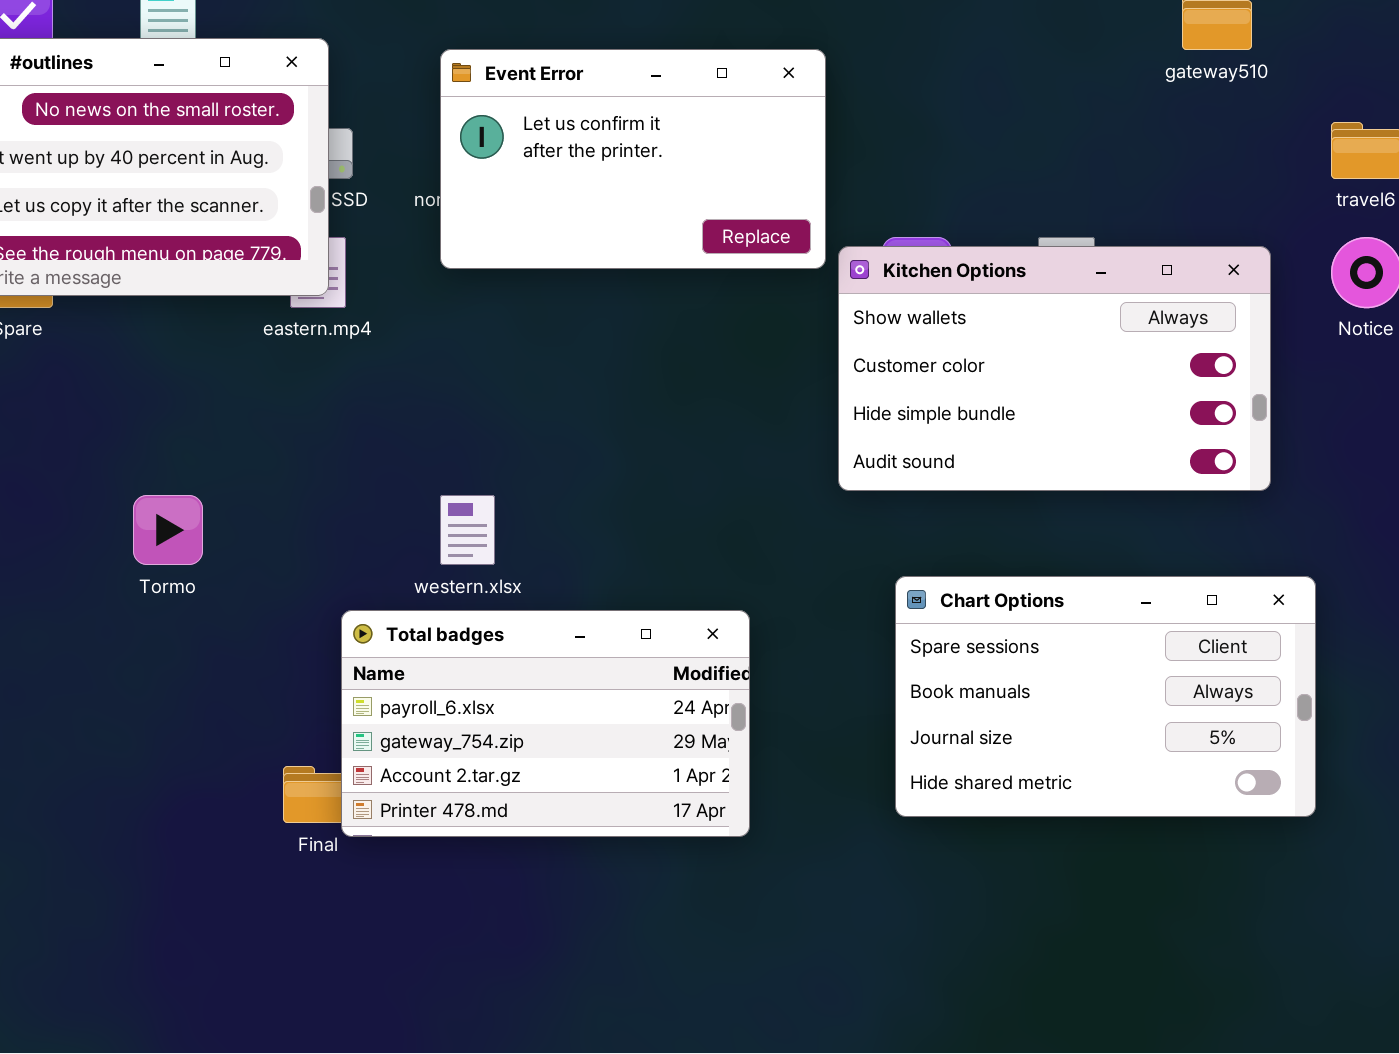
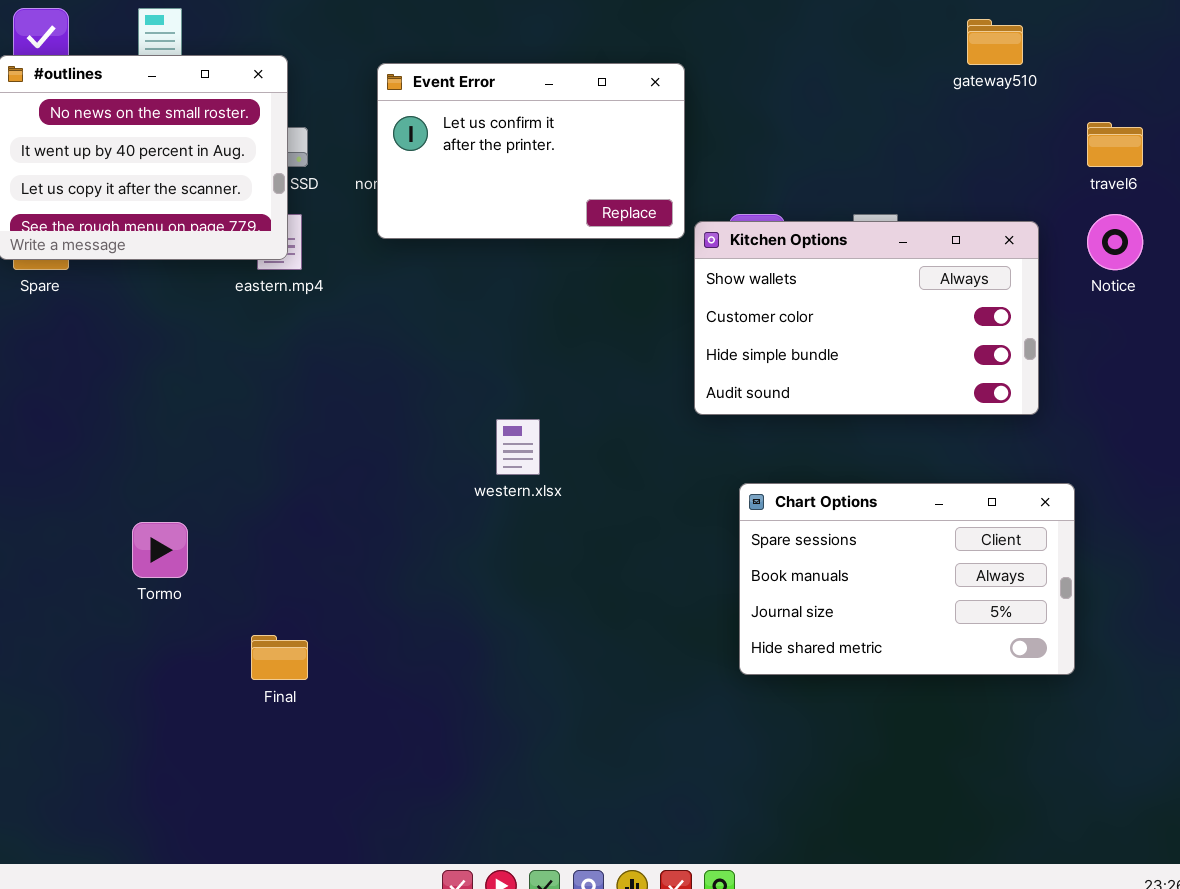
Tormo: [133,495,203,565] -> [132,522,188,578], moved
western.xlsx: [440,495,495,565] -> [496,419,540,475], moved
Total badges: [341,610,750,837] -> none, closed

